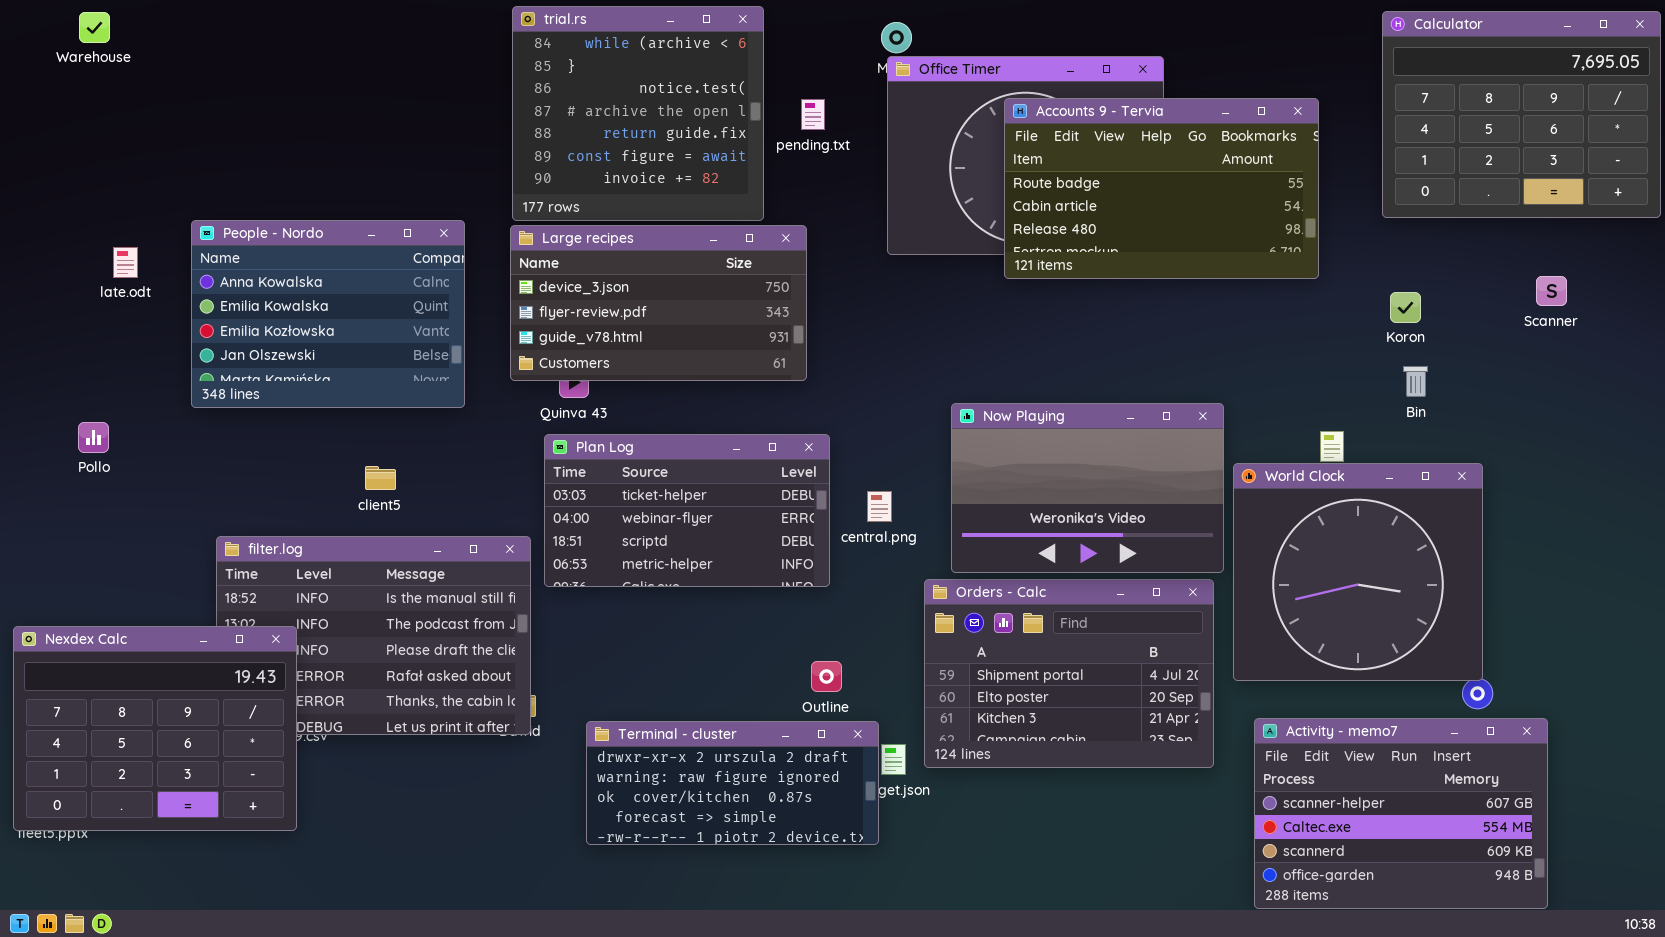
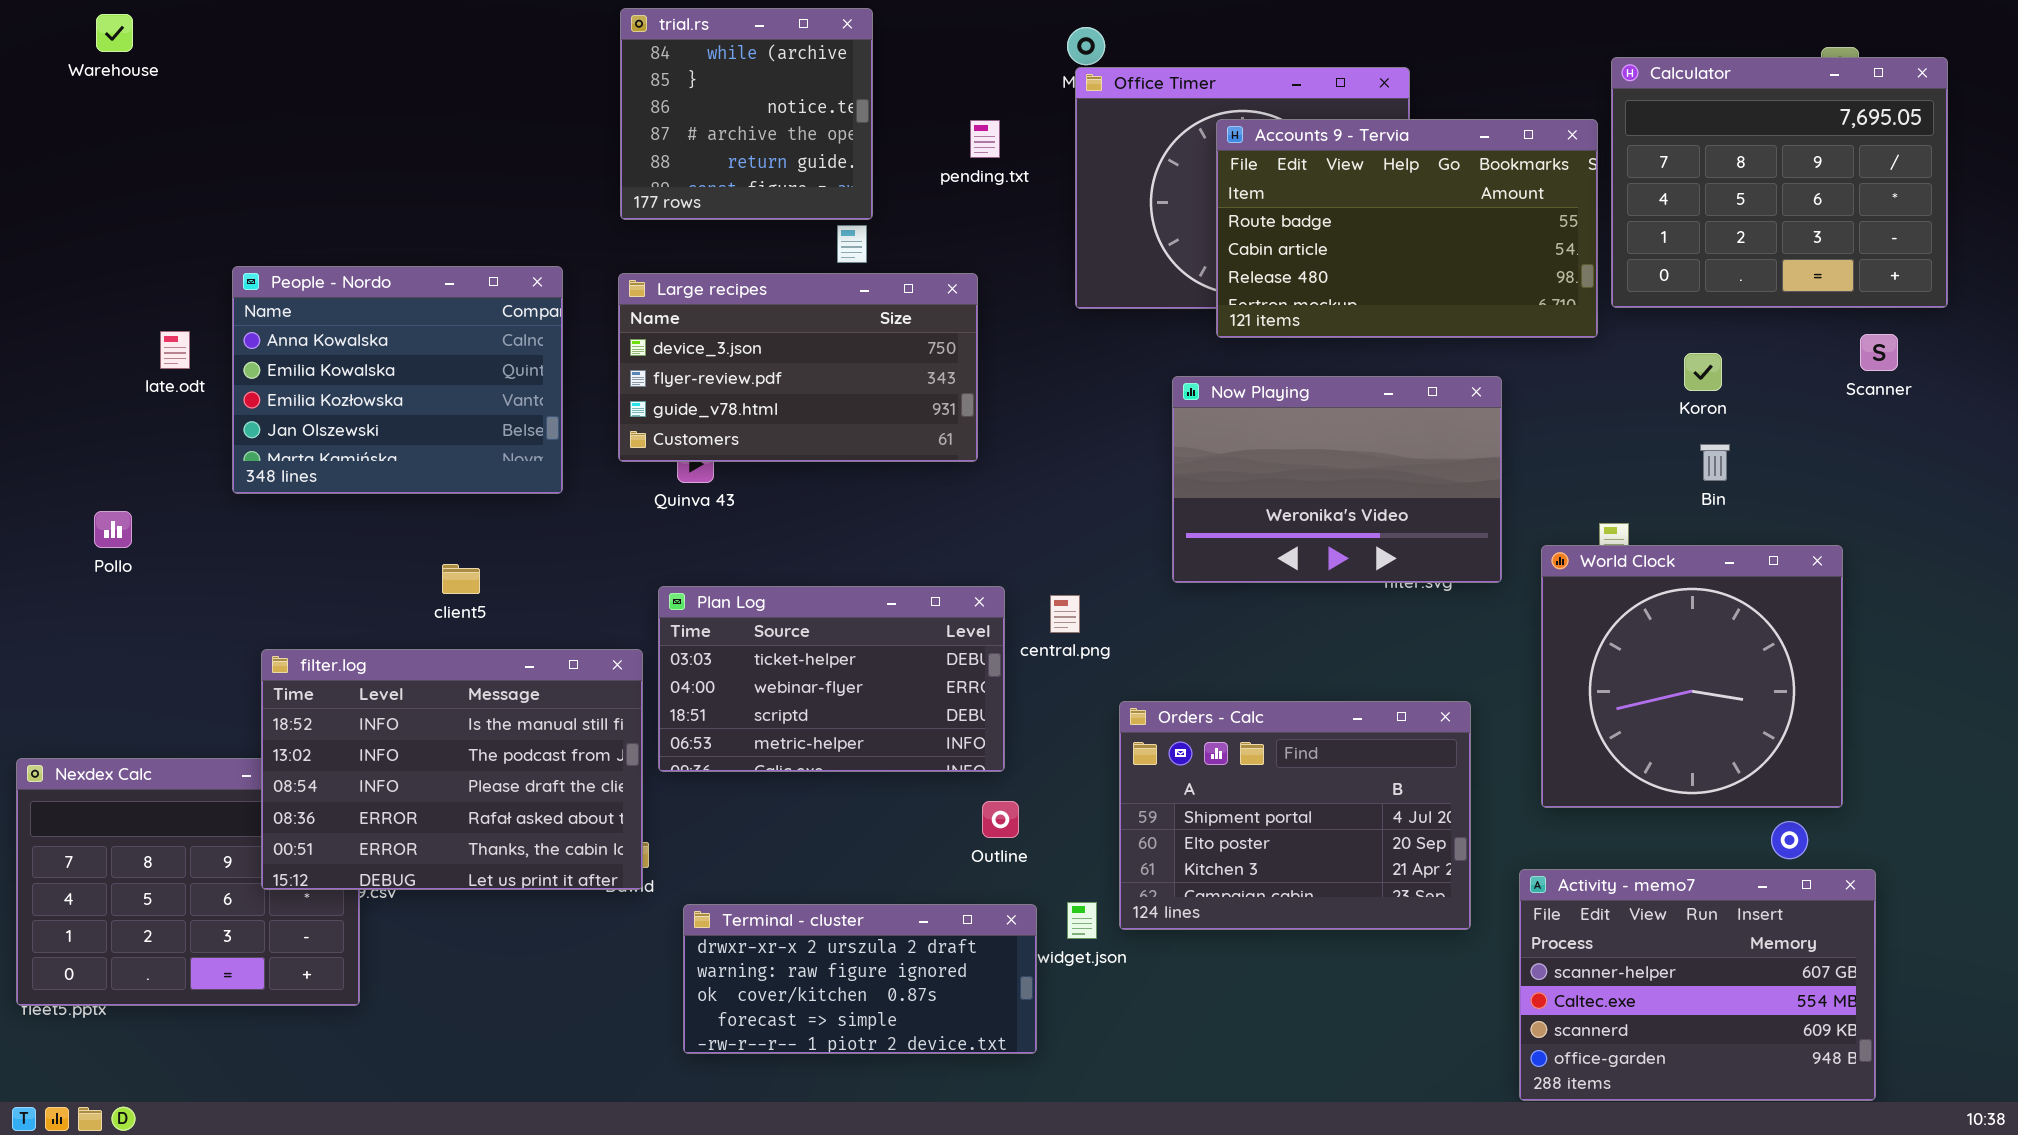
trial.rs: [512,6,764,221] -> [620,8,873,220], resized
Calculator: [1382,11,1661,218] -> [1611,57,1948,308], moved
late.odt: [113,247,138,278] -> [160,331,190,369], moved
Now Playing: [951,403,1224,573] -> [1172,376,1502,583], moved
Plan Log: [544,434,830,587] -> [658,586,1005,772], moved
World Clock: [1233,463,1483,681] -> [1541,545,1843,808], moved
filter.log: [216,536,531,735] -> [261,649,643,890], raised
Terminal - cluster: [586,721,879,845] -> [683,904,1037,1054], moved

